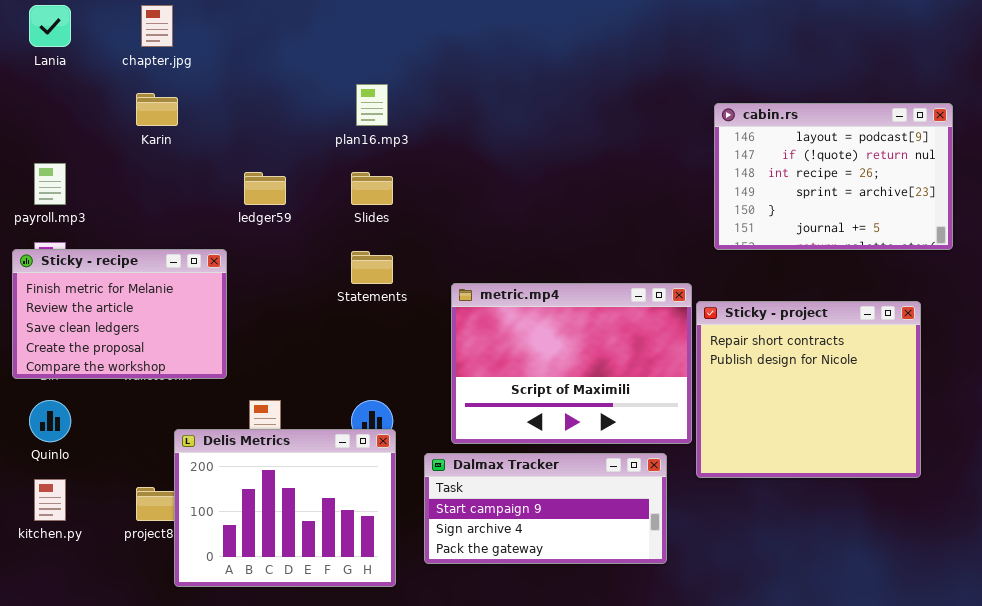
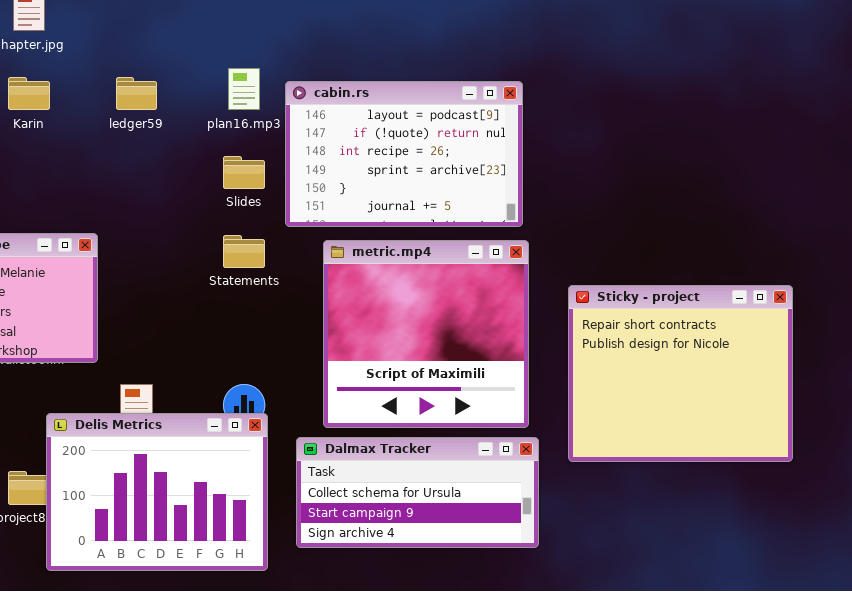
cabin.rs: [714,103,953,250] -> [285,81,523,227], moved
ledger59: [244,172,286,205] -> [116,77,157,110], moved
metric.mp4: [451,283,692,444] -> [323,240,529,428], resized
Dalmax Tracker: [424,453,667,564] -> [296,437,539,548], scrolled up 1 row

